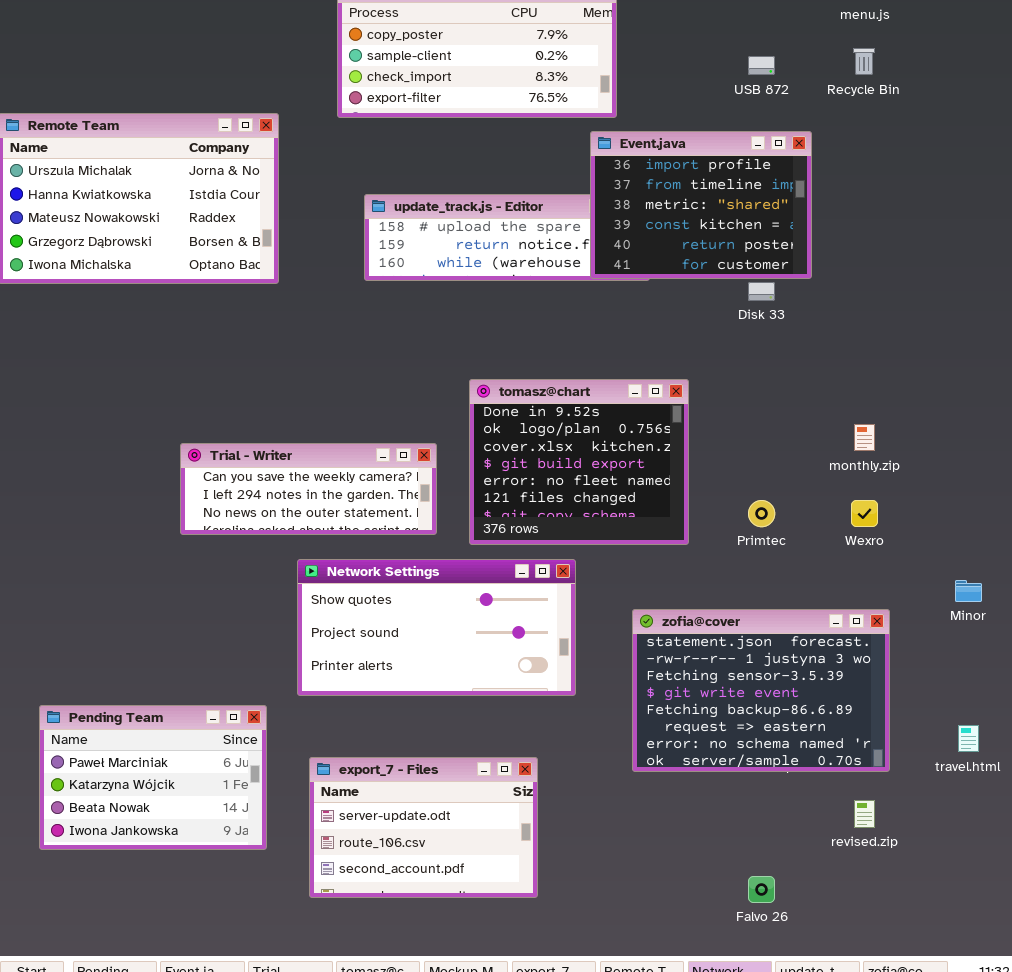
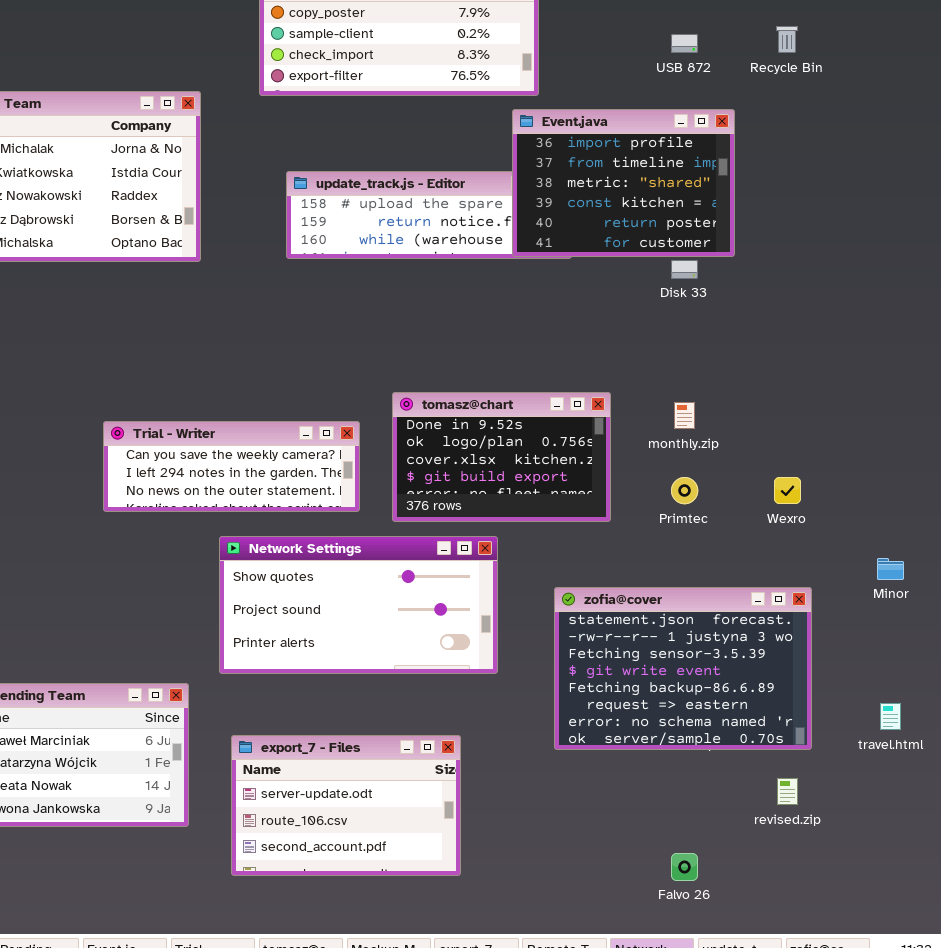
tomasz@chart: [469,379,689,545] -> [392,392,611,522], resized
monthly.zip: [854,424,875,451] -> [674,402,695,429], moved

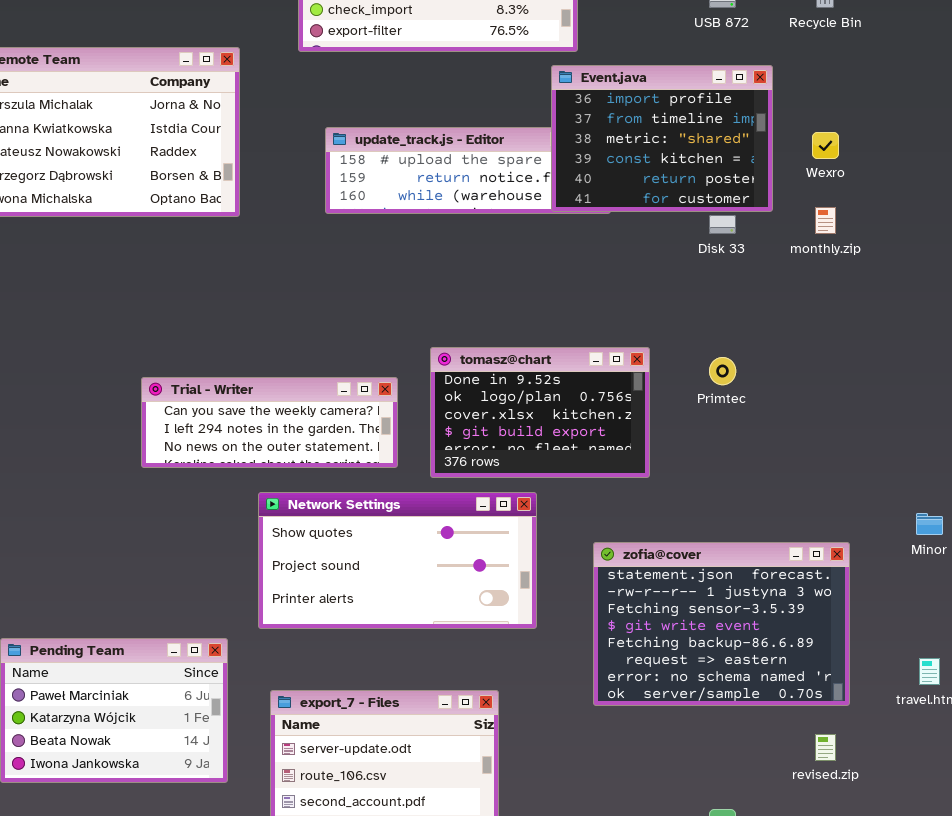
monthly.zip: [674,402,695,429] -> [815,207,836,234], moved
Primtec: [671,477,698,504] -> [709,357,736,385], moved
Wexro: [774,477,801,504] -> [812,132,839,159], moved

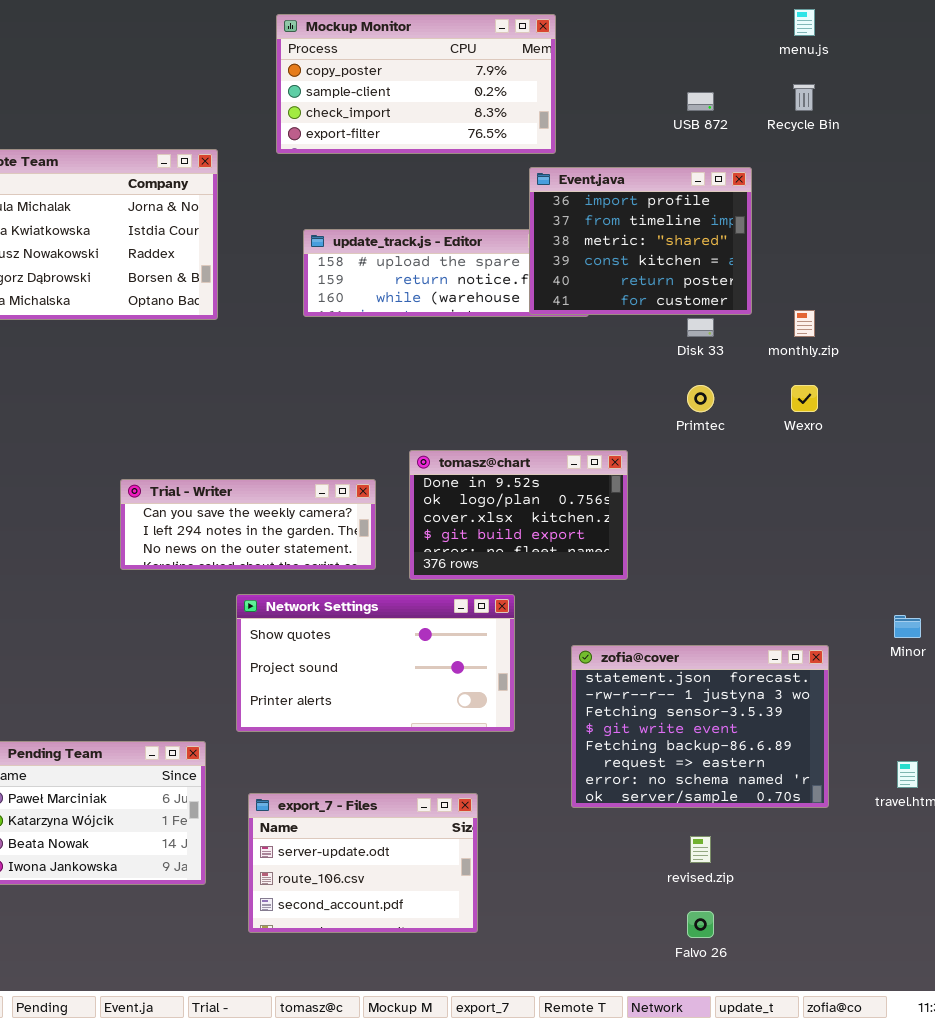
Wexro: [812,132,839,159] -> [791,385,818,412], moved
Primtec: [709,357,736,385] -> [687,385,714,412], moved
revised.zip: [815,734,836,761] -> [690,836,711,863], moved

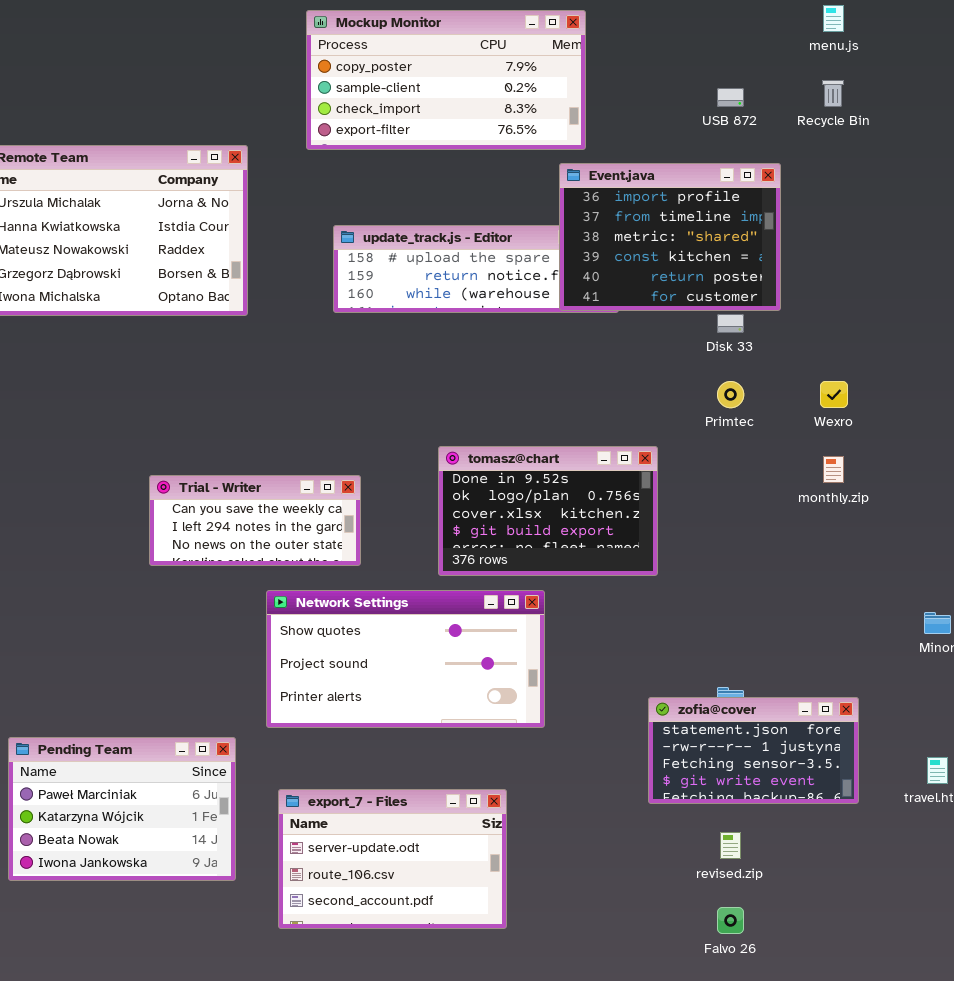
monthly.zip: [794,310,815,337] -> [823,456,844,483], moved
Trial - Writer: [120,479,376,570] -> [149,475,361,566], resized
zofia@cover: [571,645,829,808] -> [648,697,859,804], resized

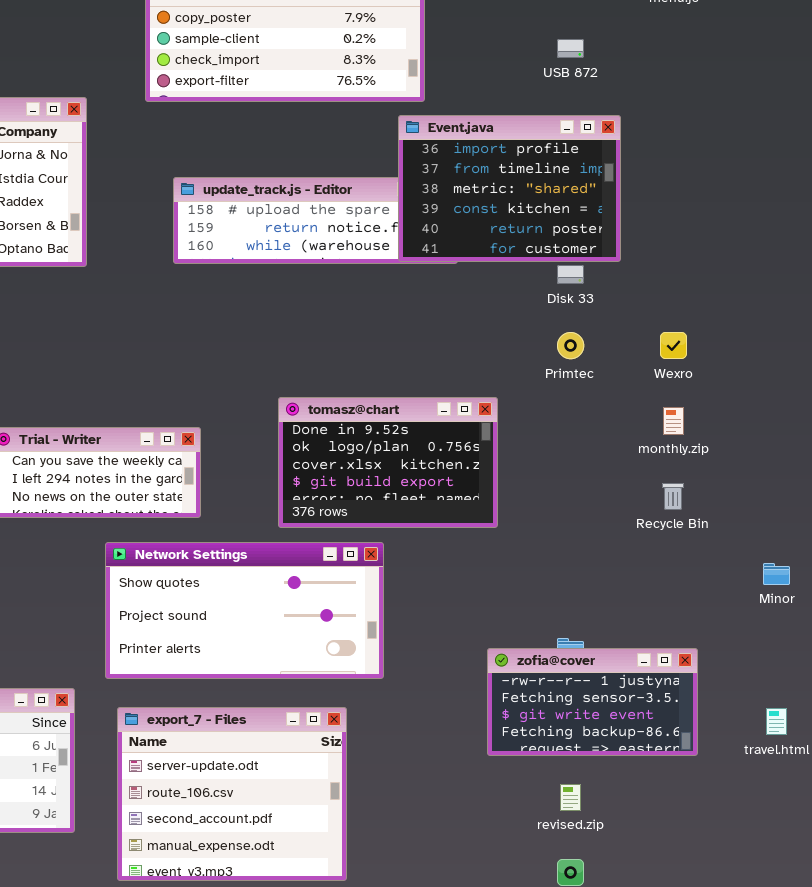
Recycle Bin: [822,80,844,107] -> [662,483,684,510], moved
zofia@cover: [648,697,859,804] -> [487,648,698,756], scrolled down 1 row
export_7 - Files: [278,789,507,929] -> [117,707,347,881], resized

